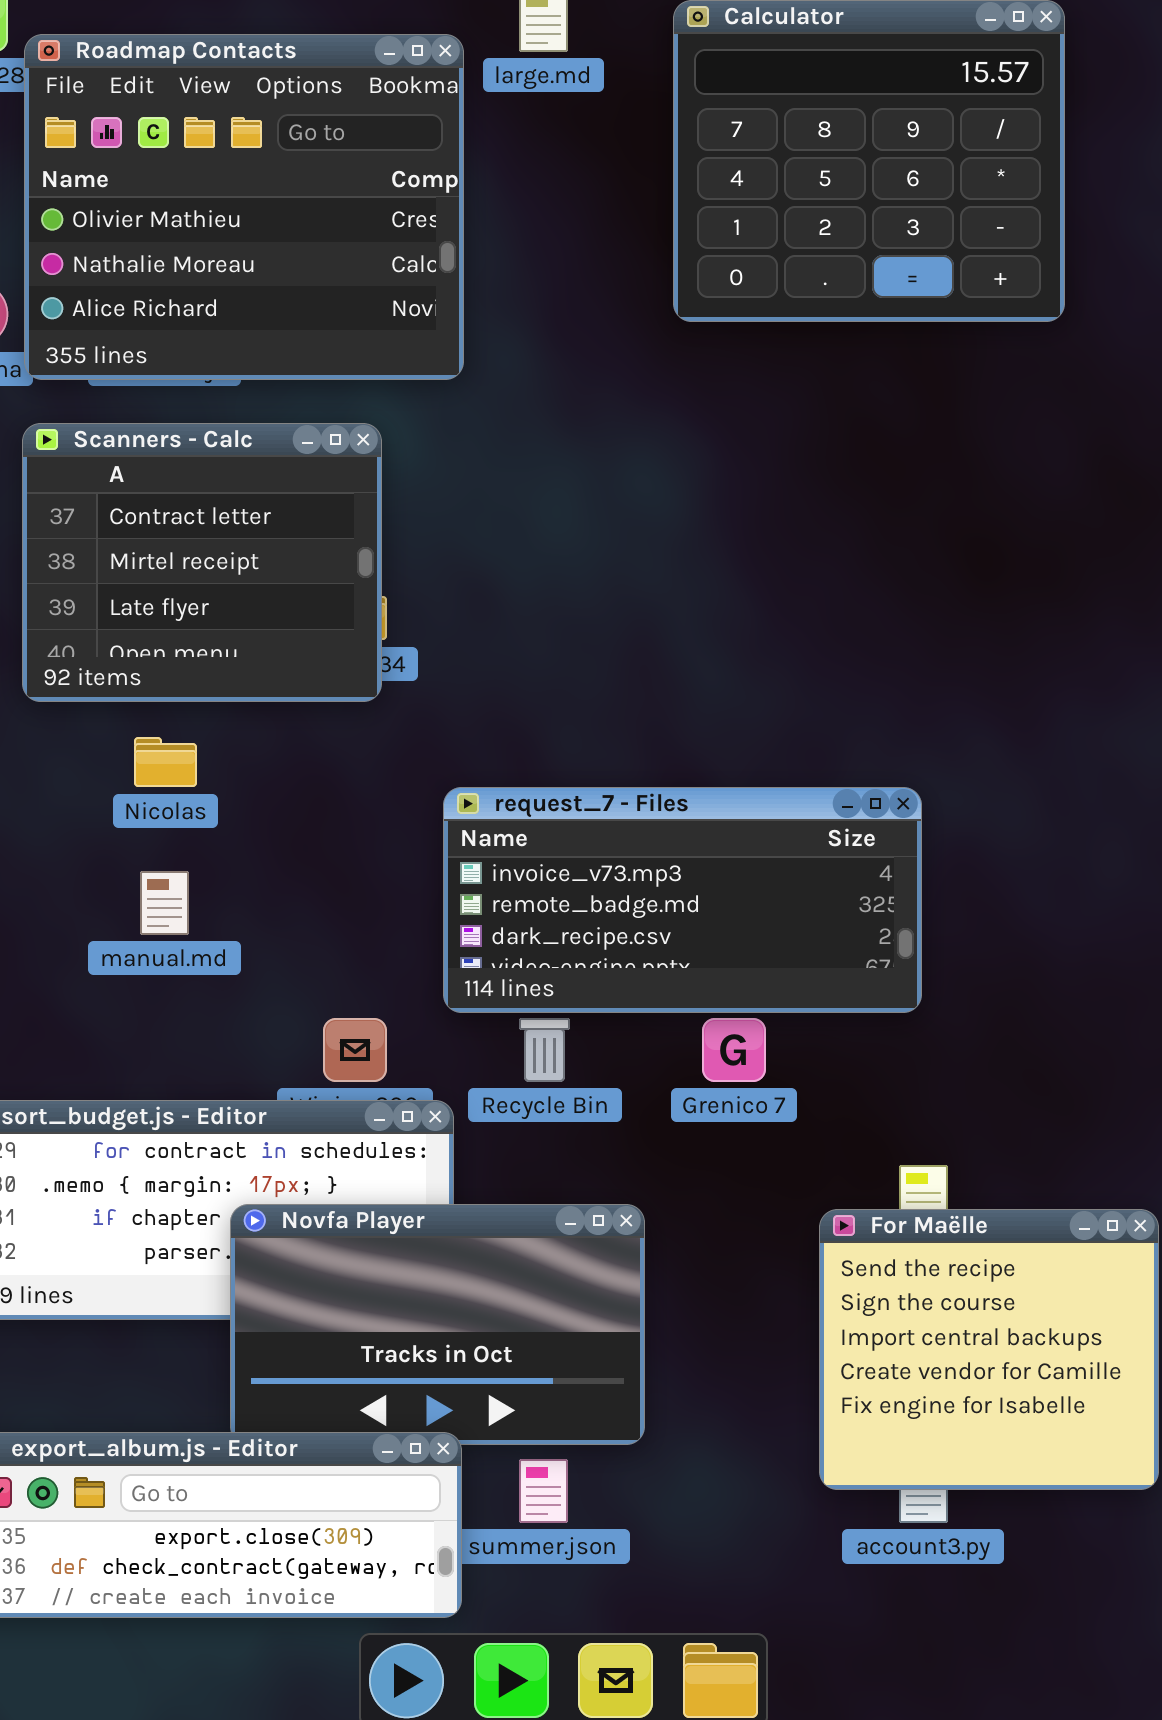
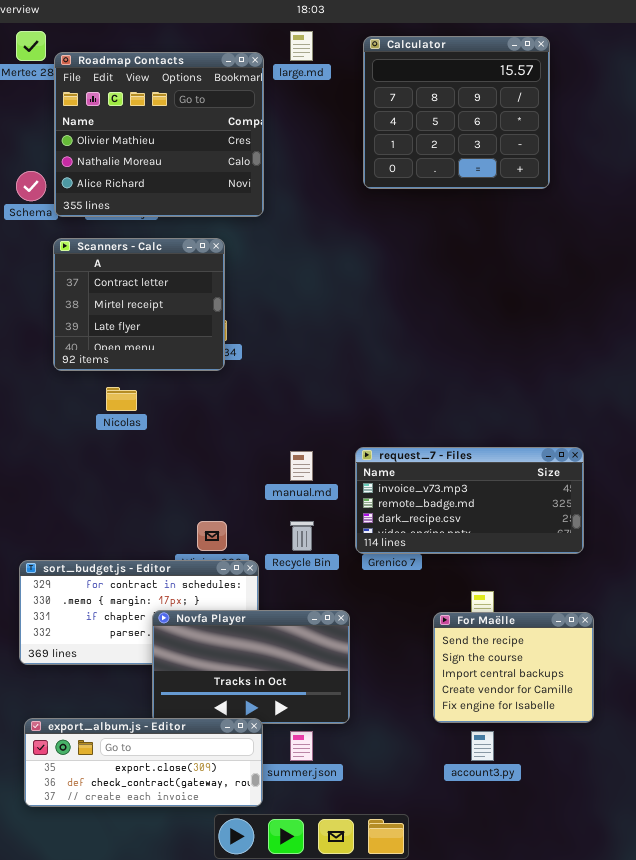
request_7 - Files: [443,787,922,1013] -> [355,447,584,554], moved
manual.md: [140,871,189,935] -> [290,451,313,481], moved
For Maëlle: [819,1209,1159,1490] -> [433,612,594,723], resized

